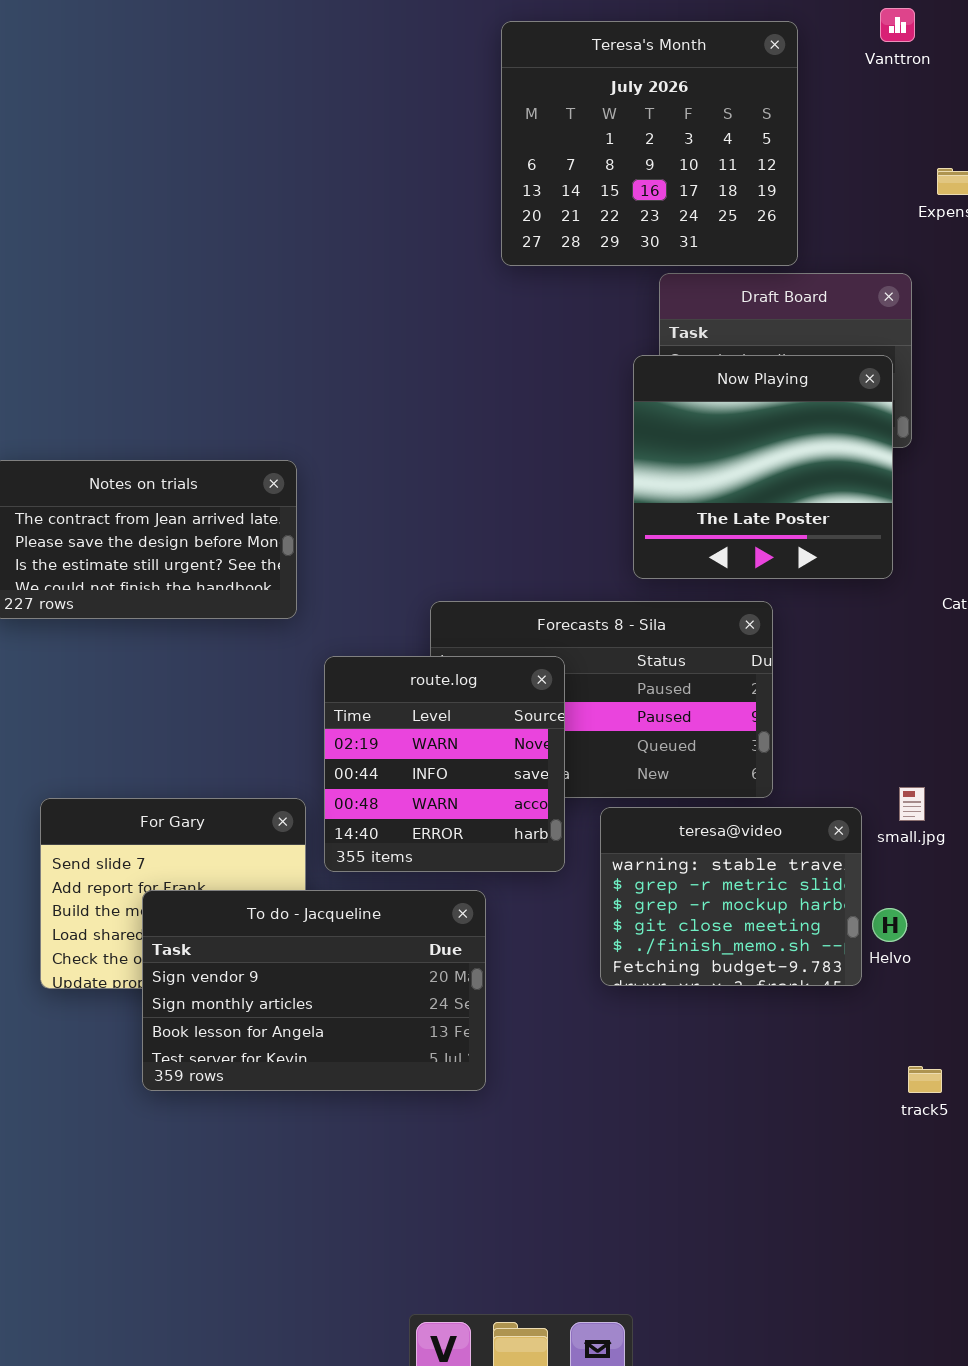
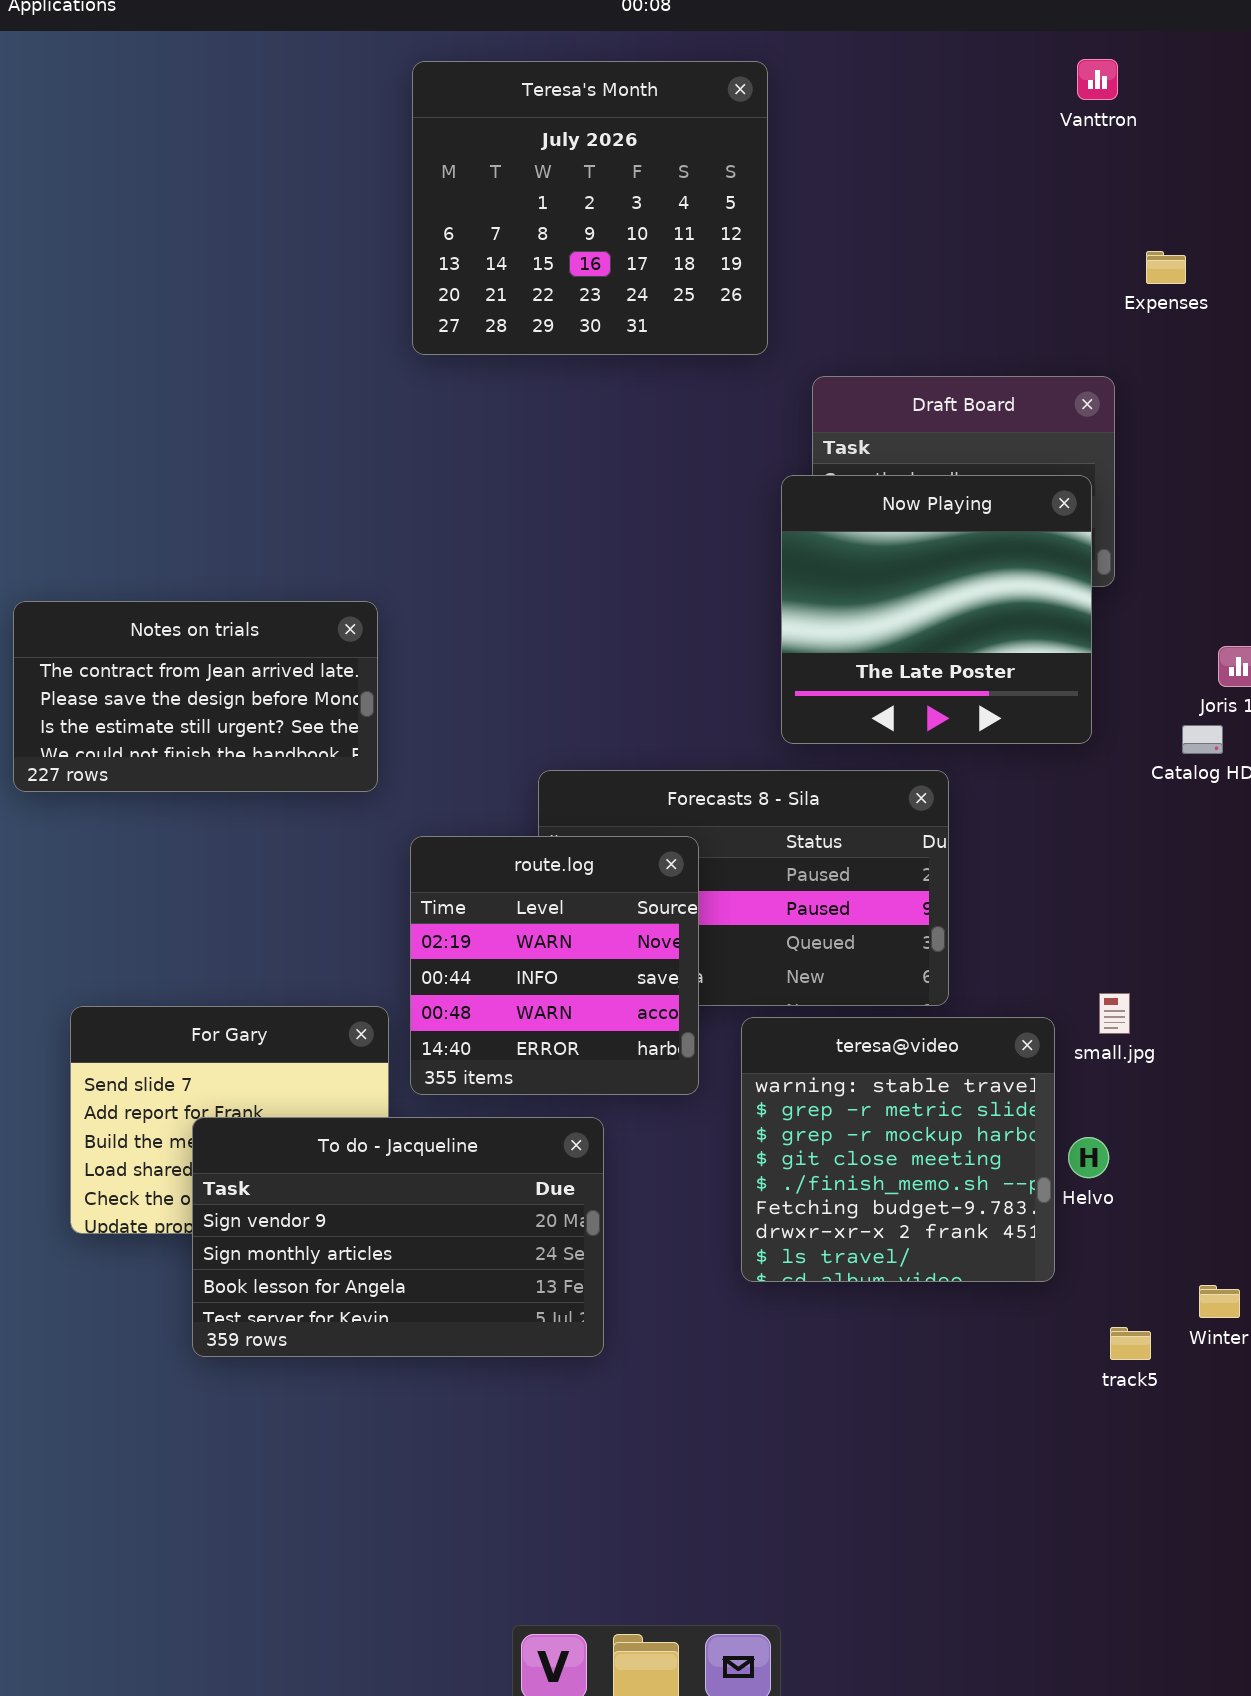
Teresa's Month: [501,21,798,266] -> [412,61,768,355], moved
teresa@video: [600,807,862,986] -> [741,1017,1055,1282], resized

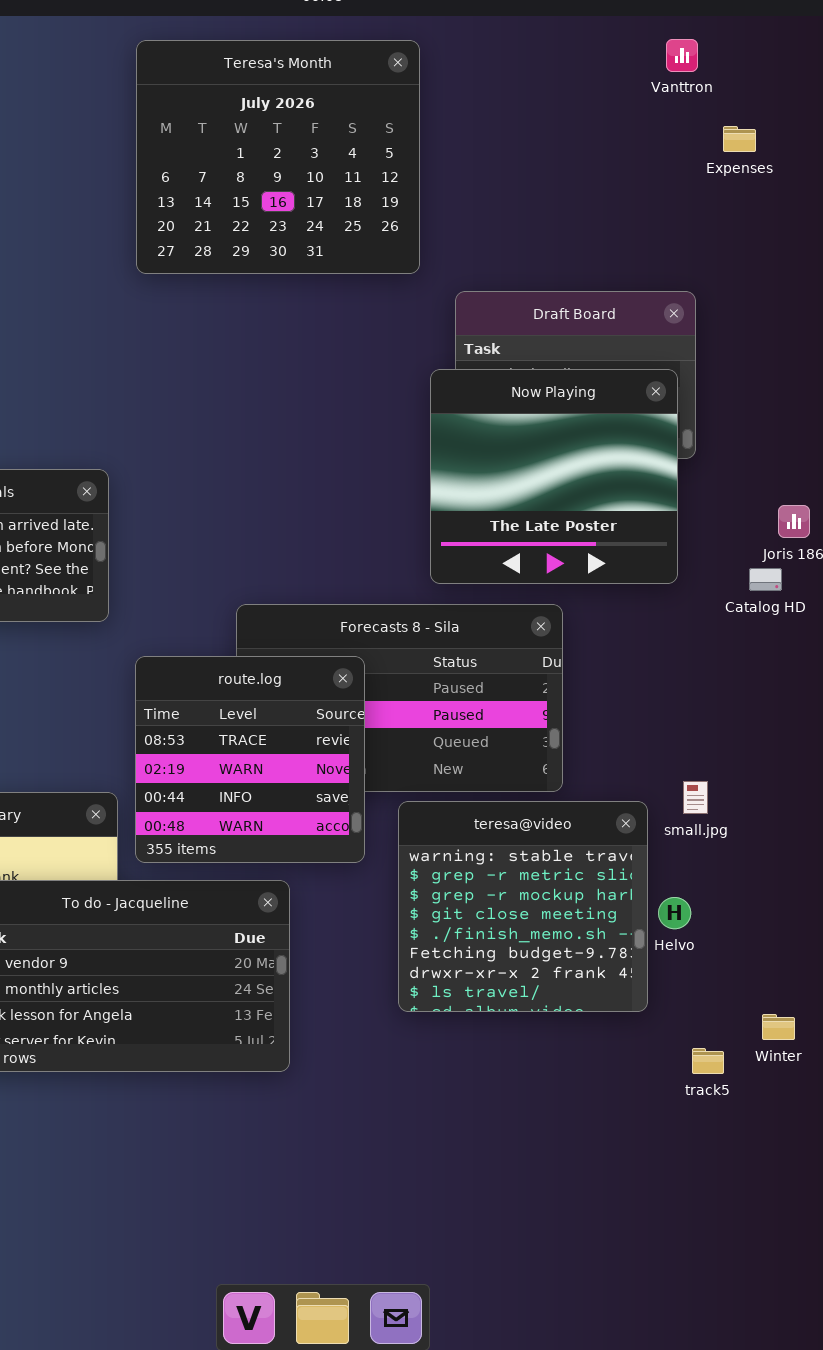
Expenses: [1146,251,1186,284] -> [723,126,756,152], moved
route.log: [410,836,699,1095] -> [135,656,365,863], scrolled up 1 row

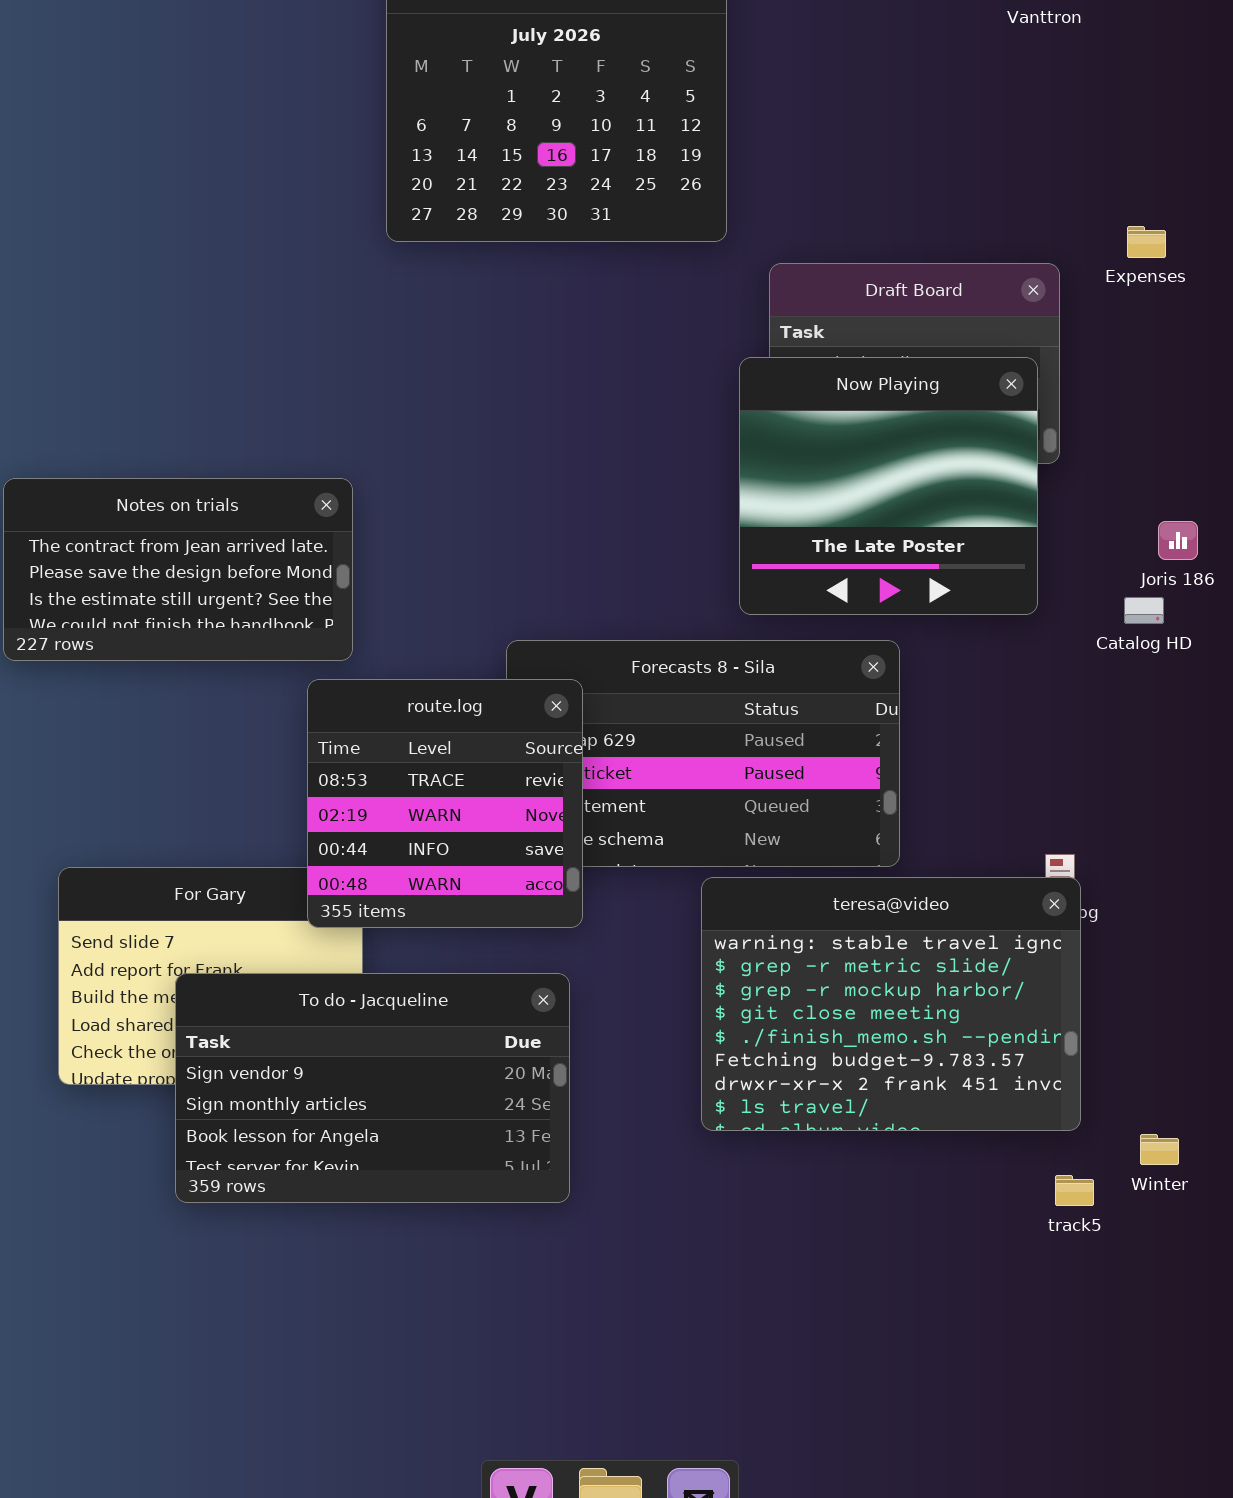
Expenses: [723,126,756,152] -> [1127,226,1166,258], moved
route.log: [135,656,365,863] -> [307,679,583,928], moved
teresa@video: [398,801,648,1012] -> [701,877,1081,1131], resized

